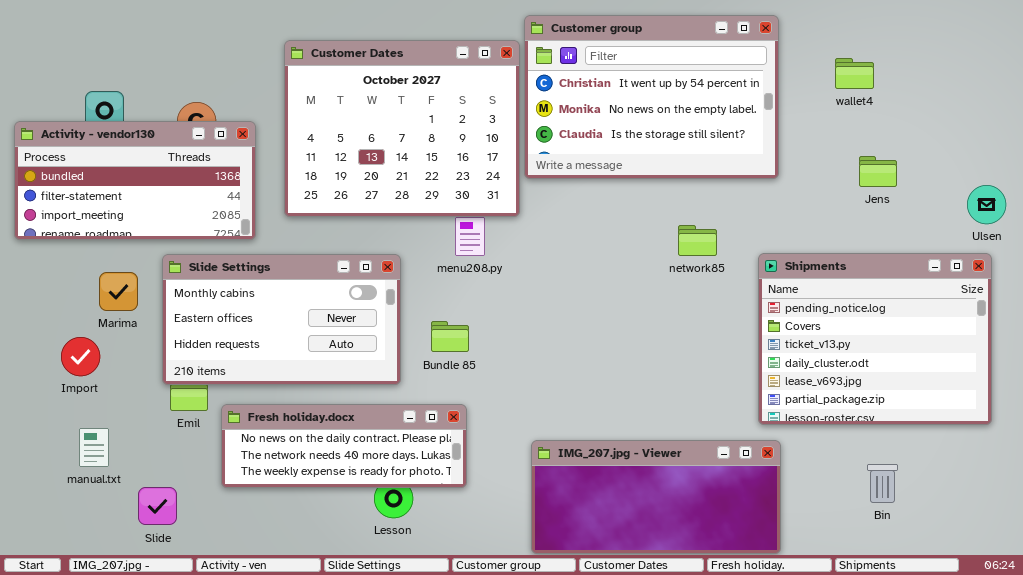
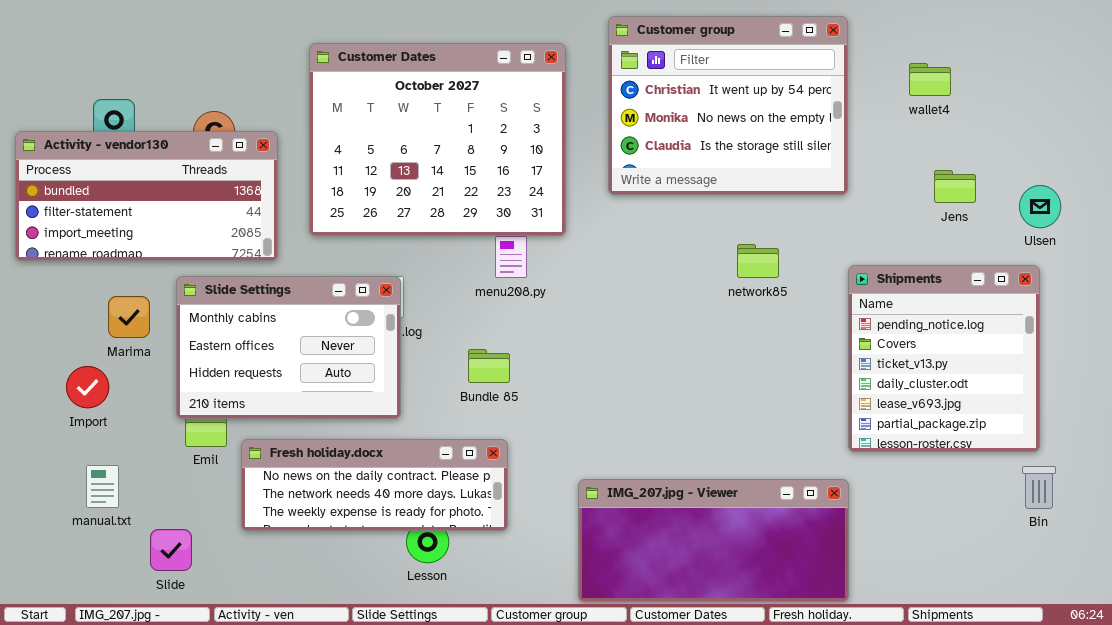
Customer group: [524,15,779,179] -> [608,16,848,195], resized
Ulsen: [967,185,1006,224] -> [1019,185,1061,228], moved
Shipments: [758,253,992,425] -> [848,265,1040,452], moved, resized
Slide Settings: [162,254,401,385] -> [176,276,401,419], resized
Bin: [867,464,898,503] -> [1022,466,1056,509], moved

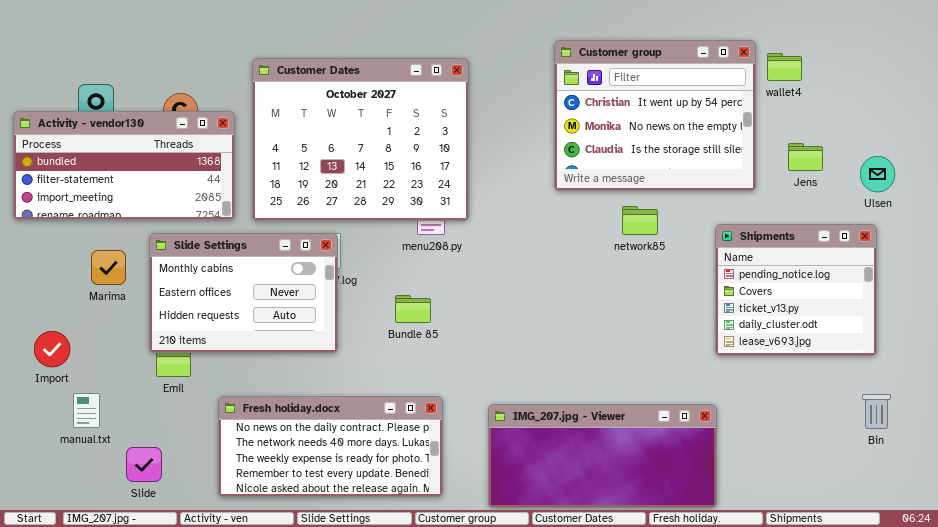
Customer group: [608,16,848,195] -> [554,40,756,191], moved
Customer Dates: [309,43,566,236] -> [252,58,469,221], moved
Shipments: [848,265,1040,452] -> [715,224,877,356], resized
Import: [66,366,109,408] -> [34,331,70,367], moved
Fresh holiday.docx: [241,439,508,531] -> [218,396,443,497], moved, resized

